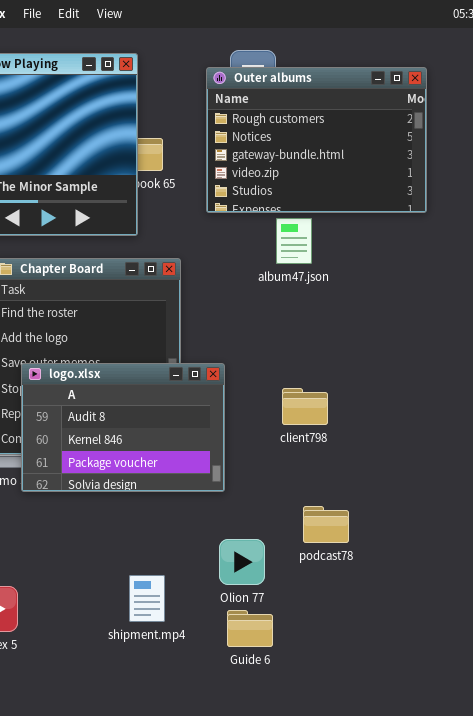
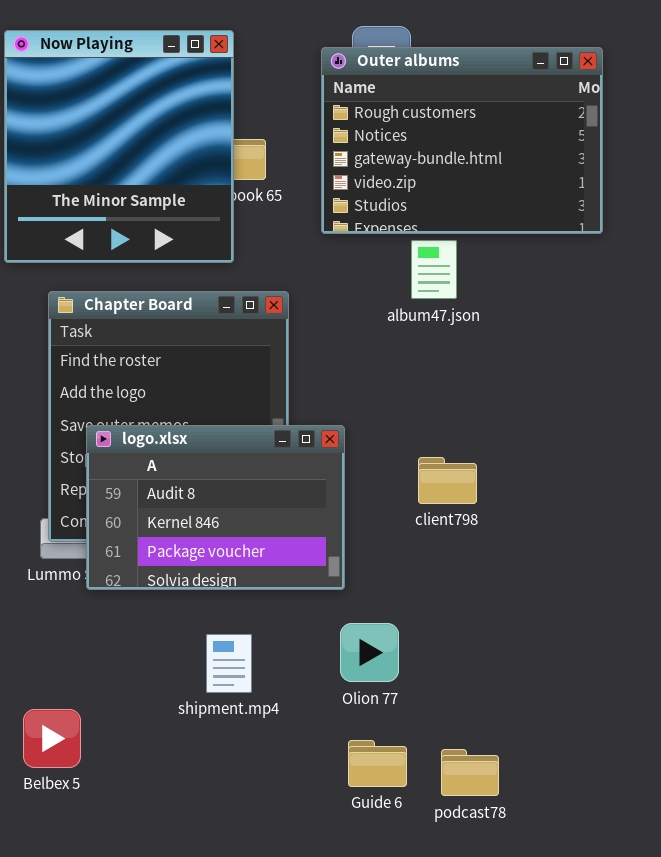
podcast78: [303,506,349,543] -> [441,749,499,796], moved
Olion 77: [219,539,265,585] -> [340,623,399,682], moved
shipment.mp4: [129,575,165,622] -> [206,634,252,693], moved

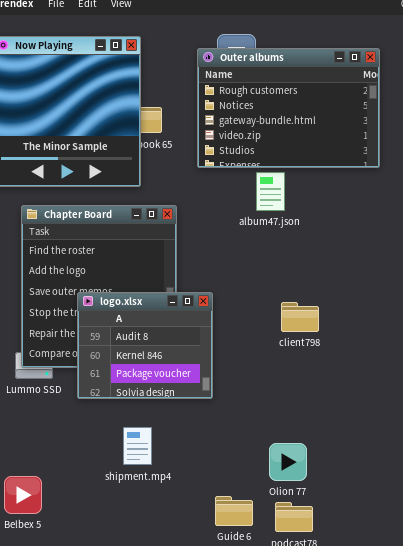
logo.xlsx: [86,425,345,590] -> [77,292,213,399], resized
client798: [418,457,477,504] -> [281,302,319,332], moved
Olion 77: [340,623,399,682] -> [269,443,307,481], moved

